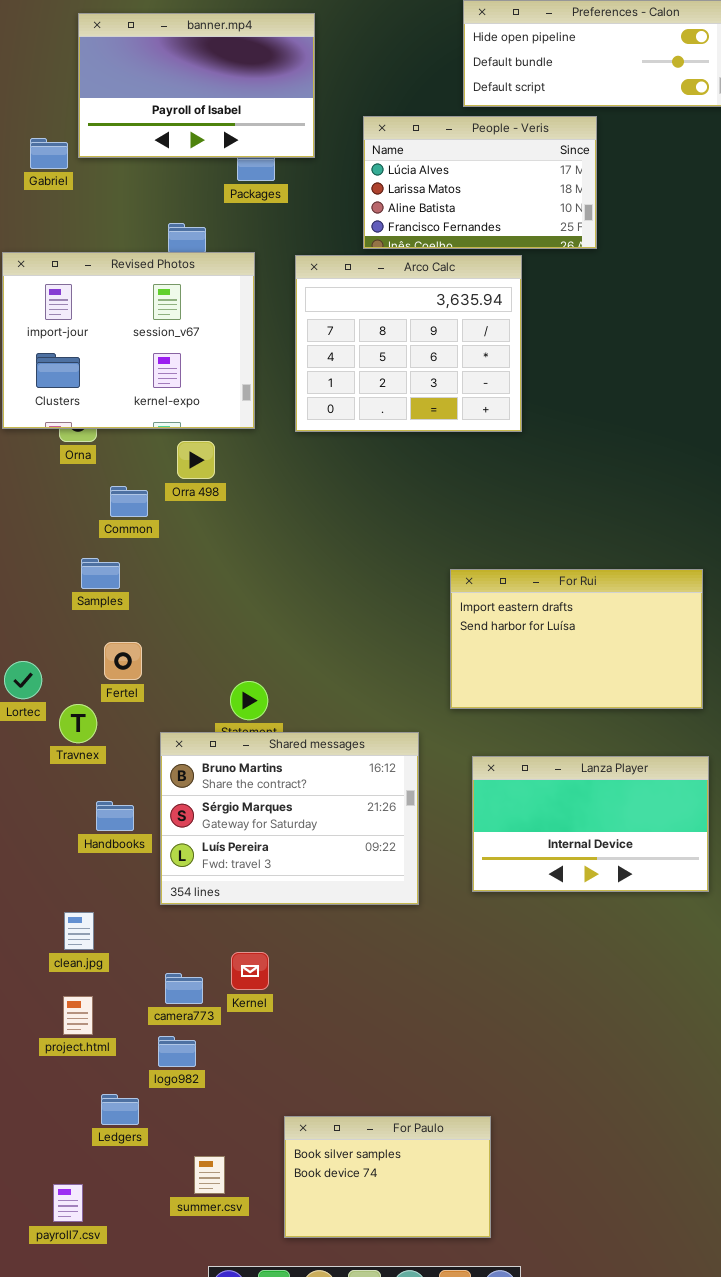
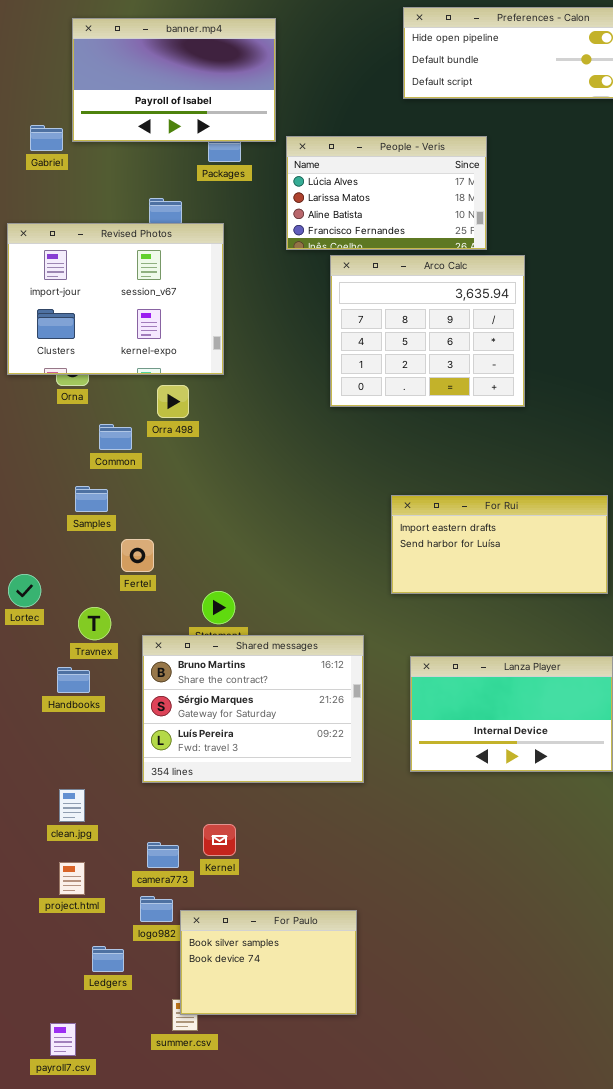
People - Veris: [363,116,597,249] -> [286,136,487,250], moved
Arco Calc: [295,255,522,432] -> [330,255,525,407], moved
For Rui: [450,569,703,709] -> [391,495,608,594], resized
Fertel: [104,642,142,680] -> [121,539,154,572], moved
Travnex: [59,704,97,743] -> [78,607,111,640], moved
Handbooks: [96,801,134,831] -> [57,667,90,693], moved
For Paulo: [284,1116,491,1238] -> [180,910,357,1015], moved

